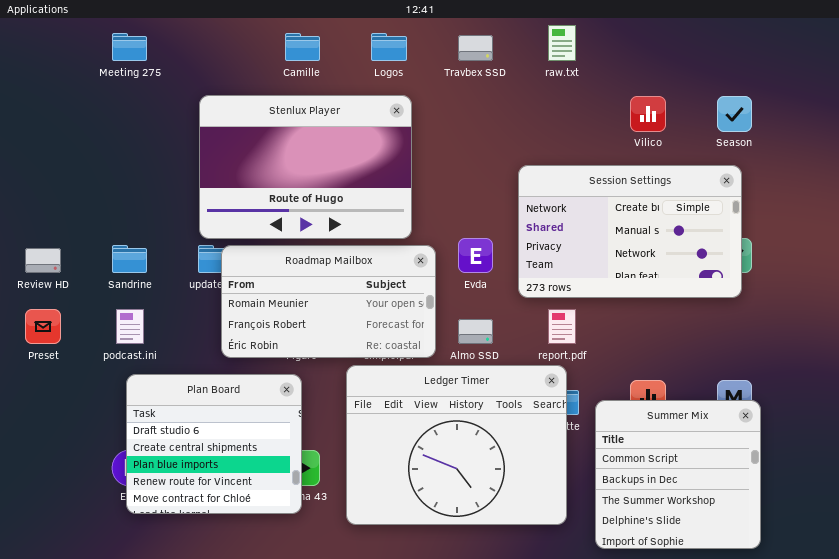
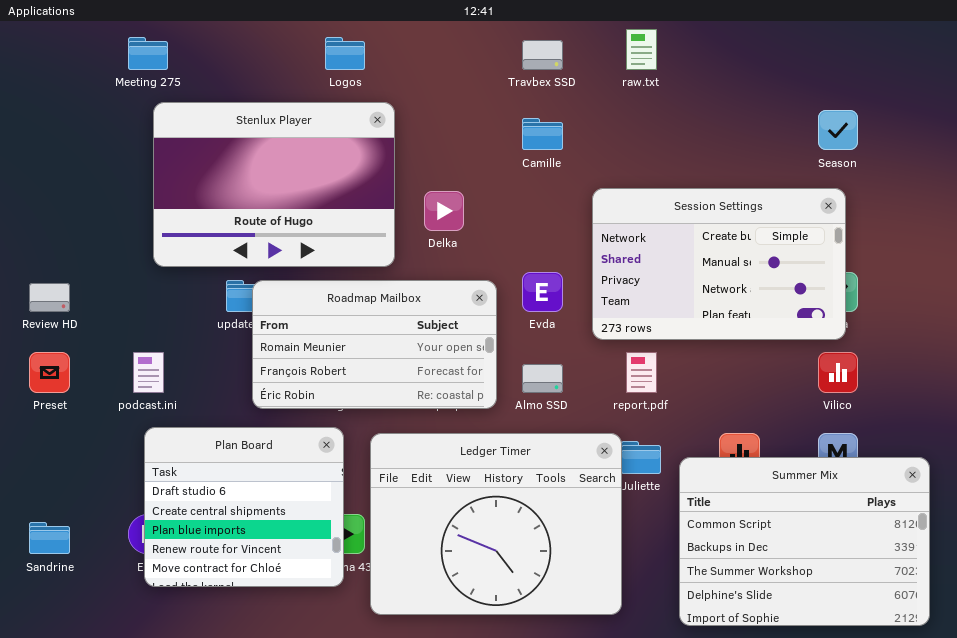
Camille: [285,33,320,61] -> [522,118,563,150], moved
Logos: [371,33,407,61] -> [325,37,365,70], moved
Stenlux Player: [199,95,412,239] -> [153,102,395,267], moved
Vilico: [630,96,666,132] -> [818,352,858,393], moved
Sandrine: [112,245,147,273] -> [29,522,70,554], moved
Ledger Timer: [346,365,567,525] -> [370,433,622,615], moved
Summer Mix: [595,400,761,549] -> [679,457,930,626], resized

